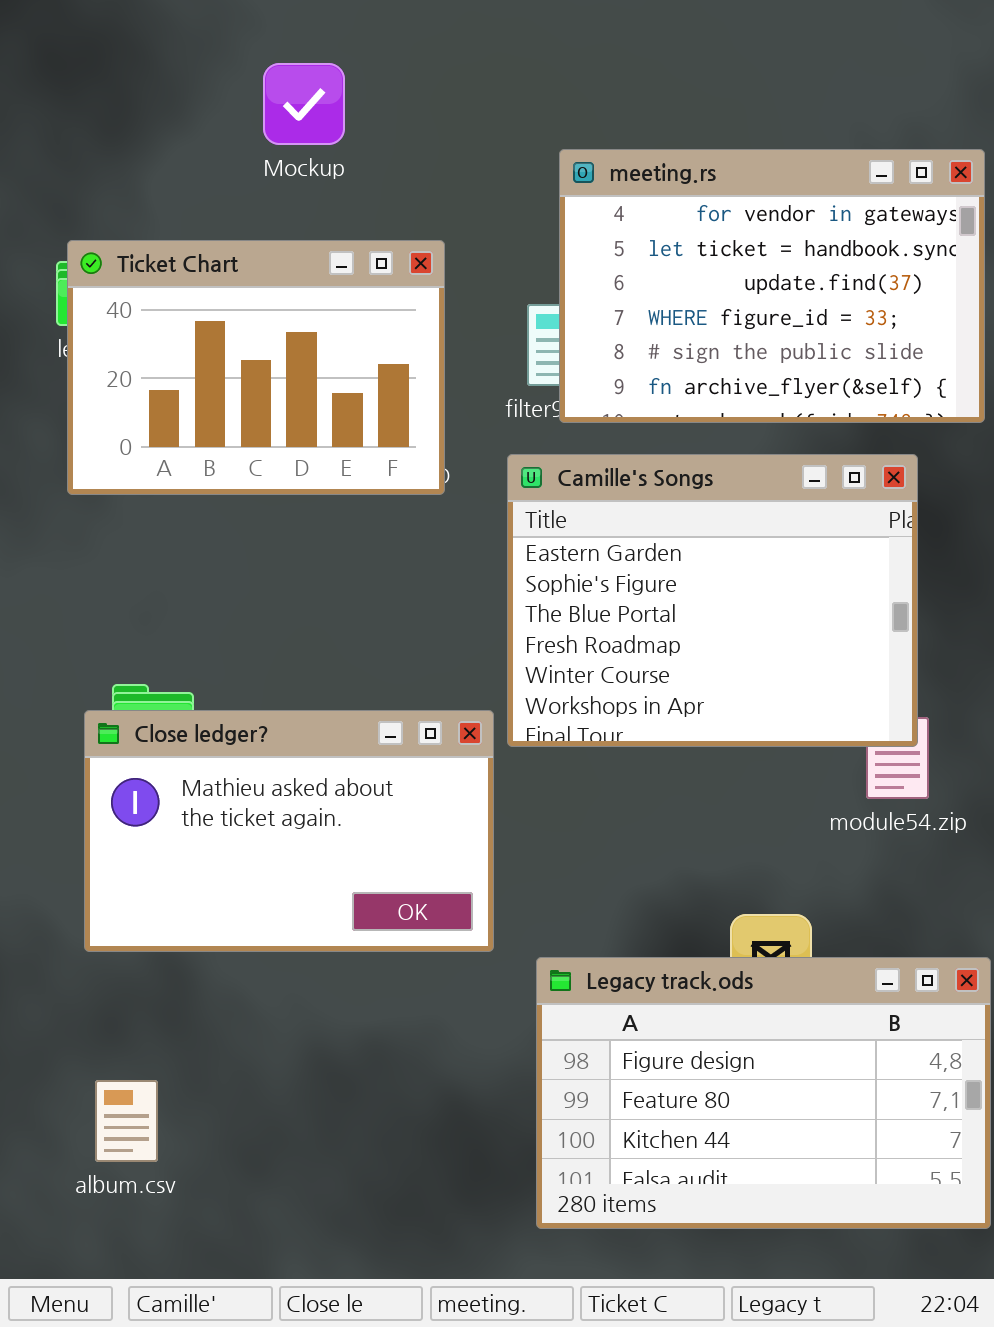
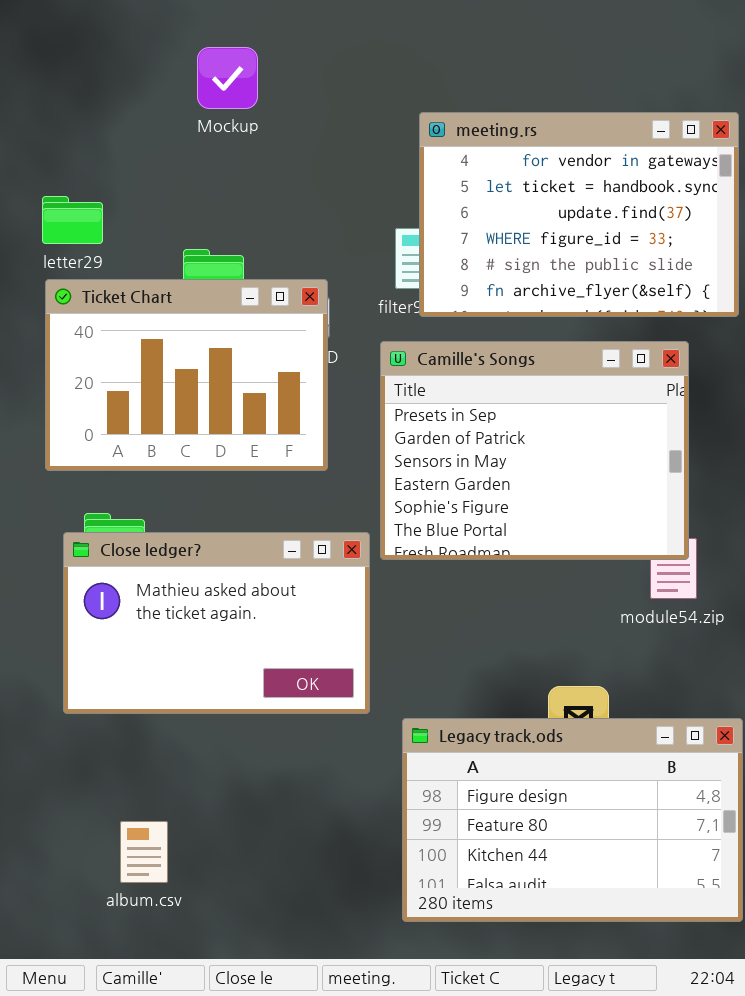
Ticket Chart: [67,240,445,495] -> [45,279,328,471], moved
Camille's Songs: [507,454,918,747] -> [380,341,689,560], scrolled up 3 rows
album.csv: [95,1080,158,1162] -> [120,821,168,883], moved

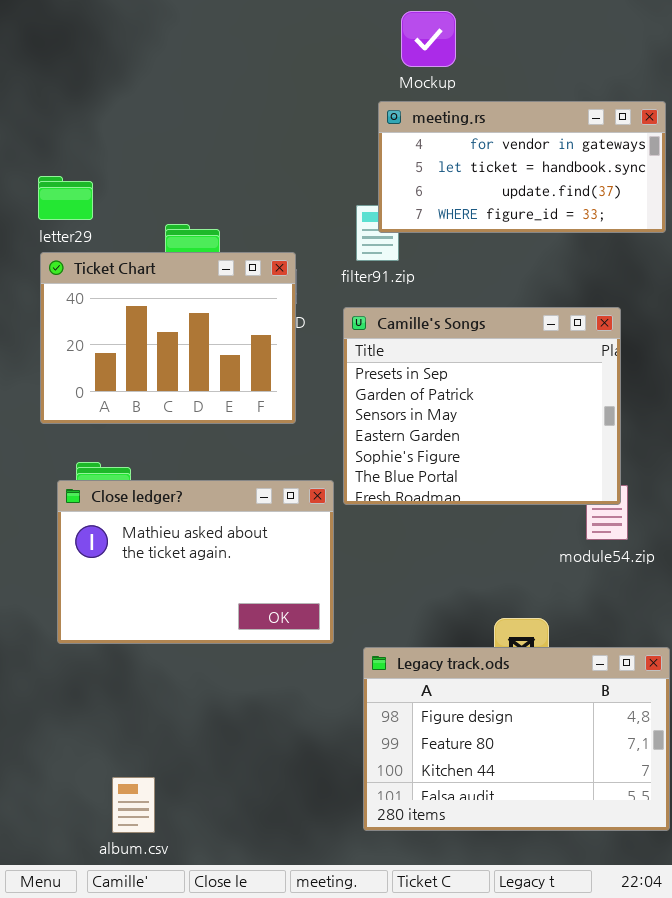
Mockup: [197,47,258,109] -> [401,11,456,67], moved
meeting.rs: [419,112,739,317] -> [378,101,666,233], resized
album.csv: [120,821,168,883] -> [112,777,155,833], moved

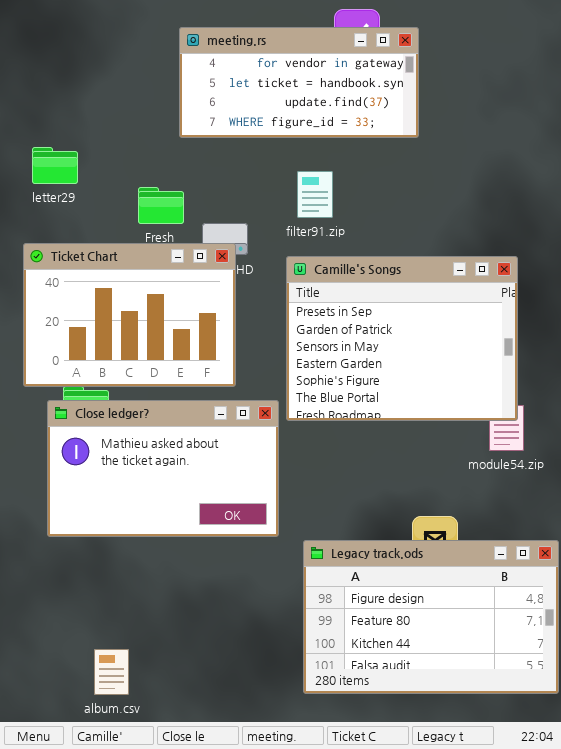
meeting.rs: [378,101,666,233] -> [179,27,419,138], moved
Ticket Chart: [40,252,296,424] -> [23,243,236,387], moved

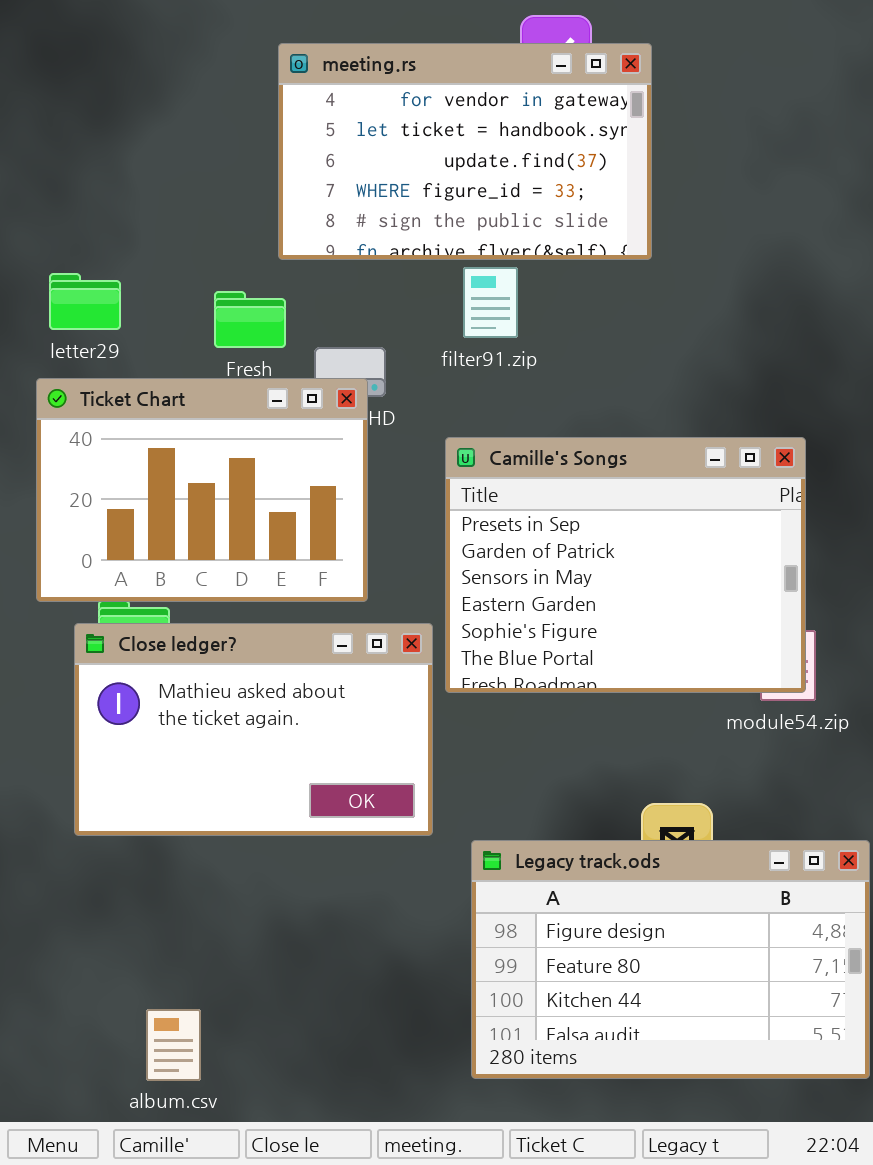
meeting.rs: [179,27,419,138] -> [278,43,652,260], resized
letter29: [32,147,78,184] -> [49,273,121,330], moved
Camille's Songs: [286,256,518,421] -> [445,437,806,693], moved

